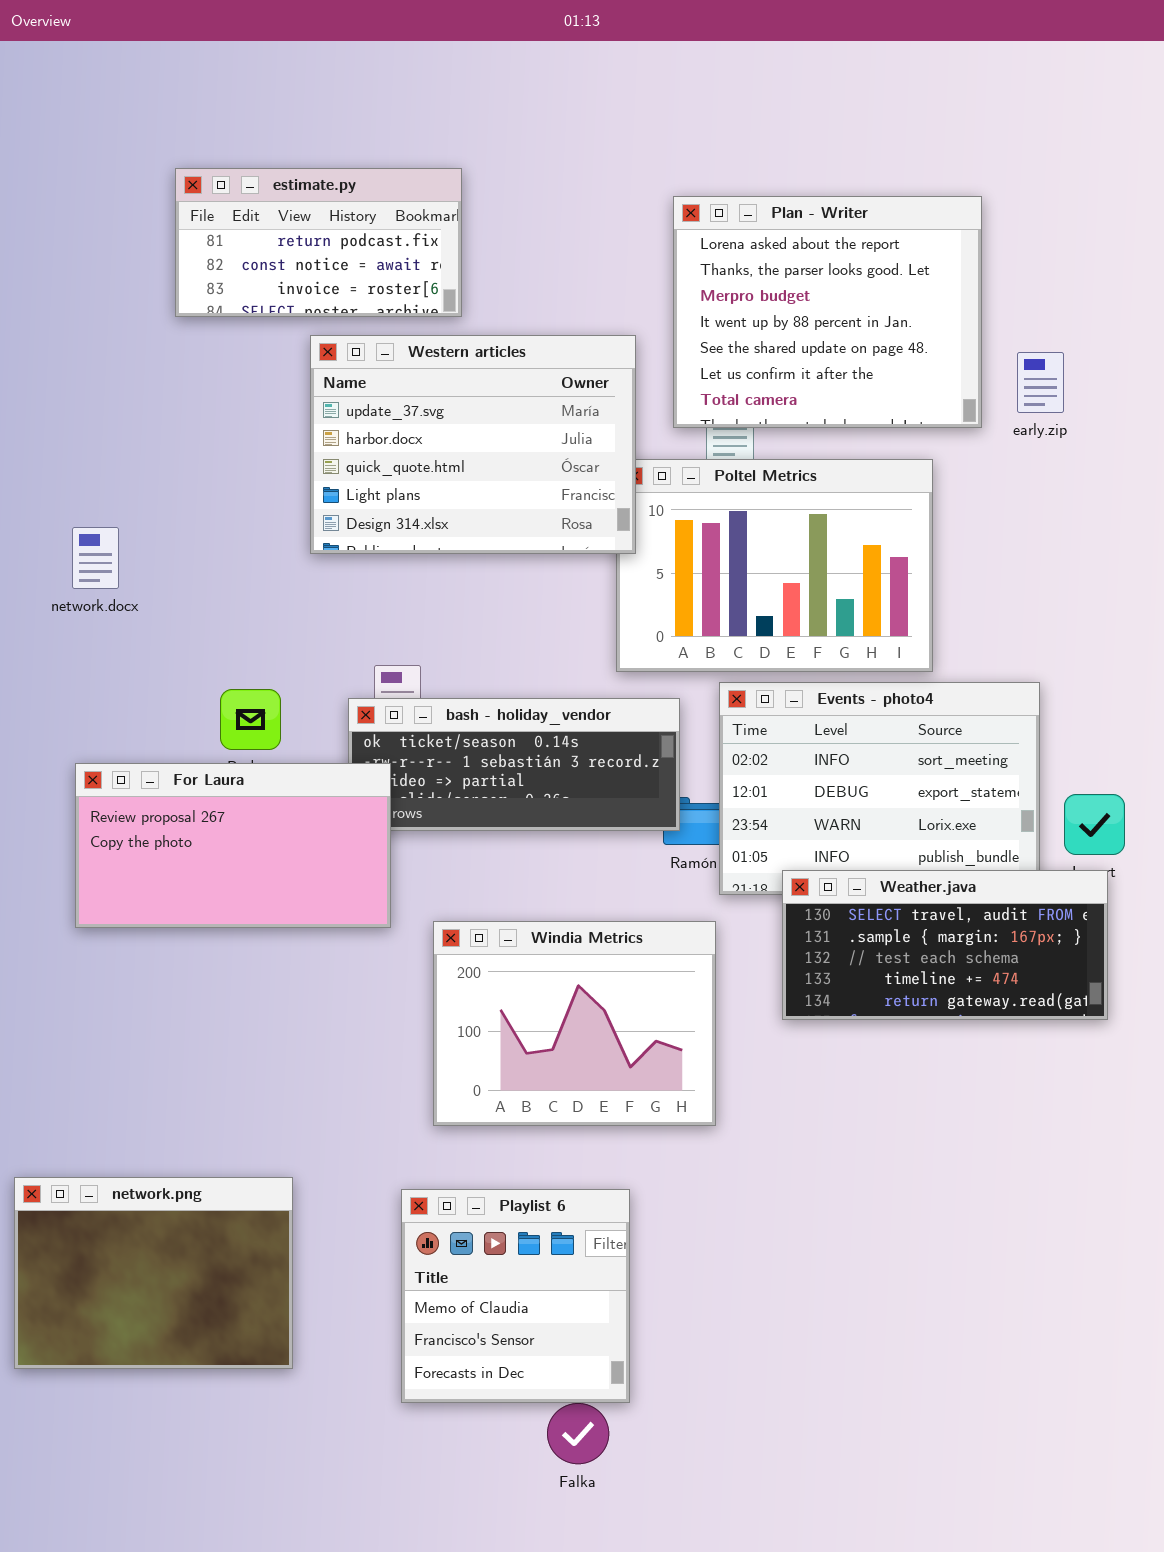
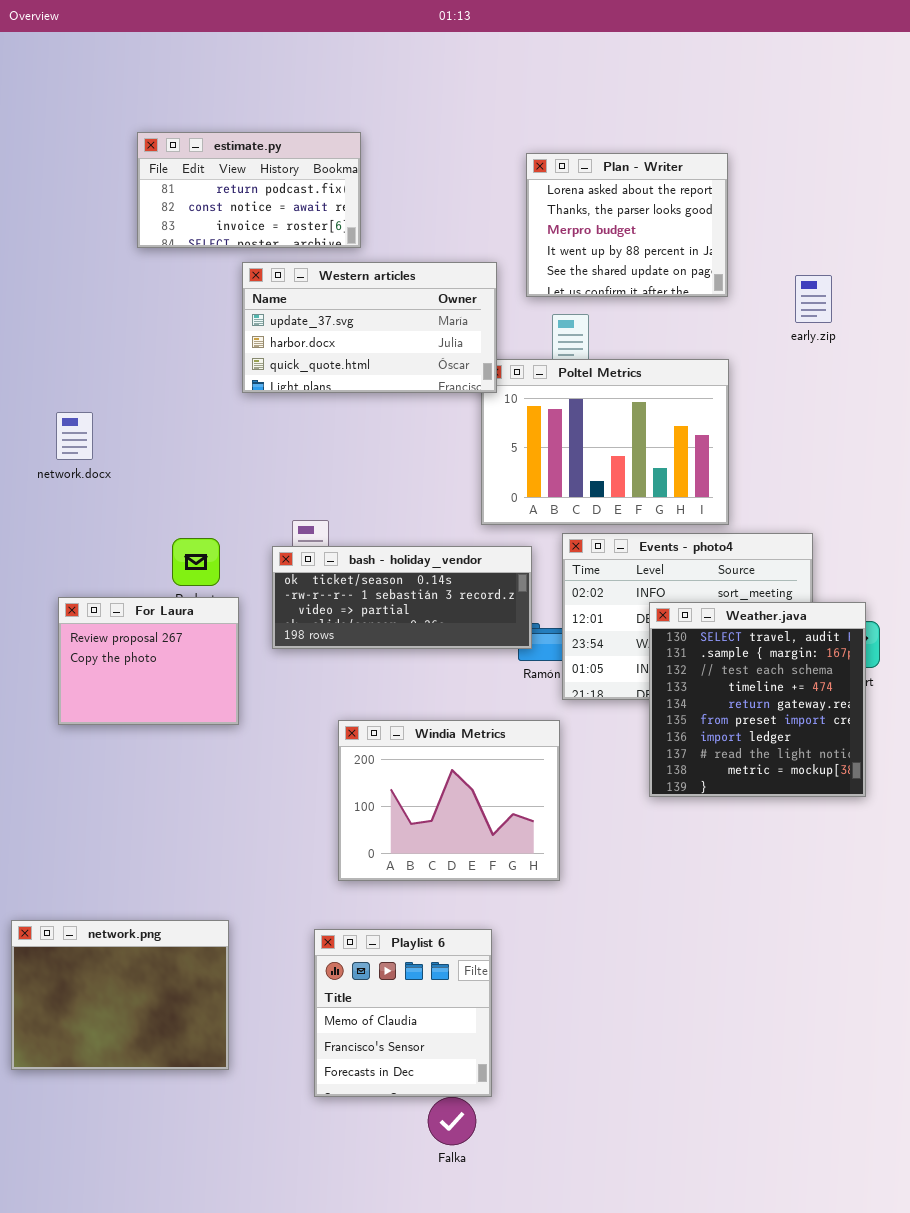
Plan - Writer: [673,196,982,428] -> [526,153,728,297], resized
Western articles: [310,335,636,554] -> [242,262,497,393], resized
For Laura: [75,763,391,928] -> [58,597,239,725], resized
Weather.java: [782,870,1108,1020] -> [649,602,866,797], resized

